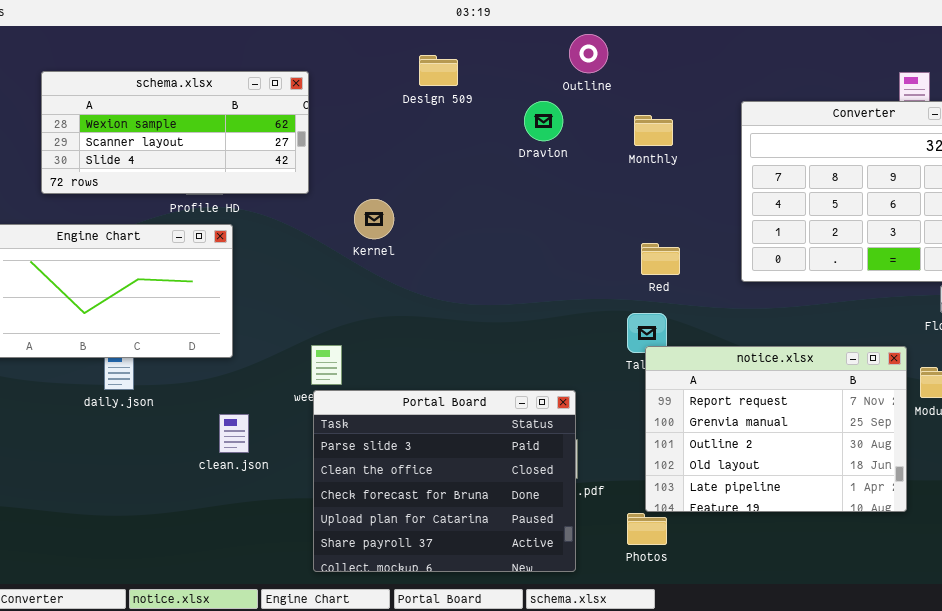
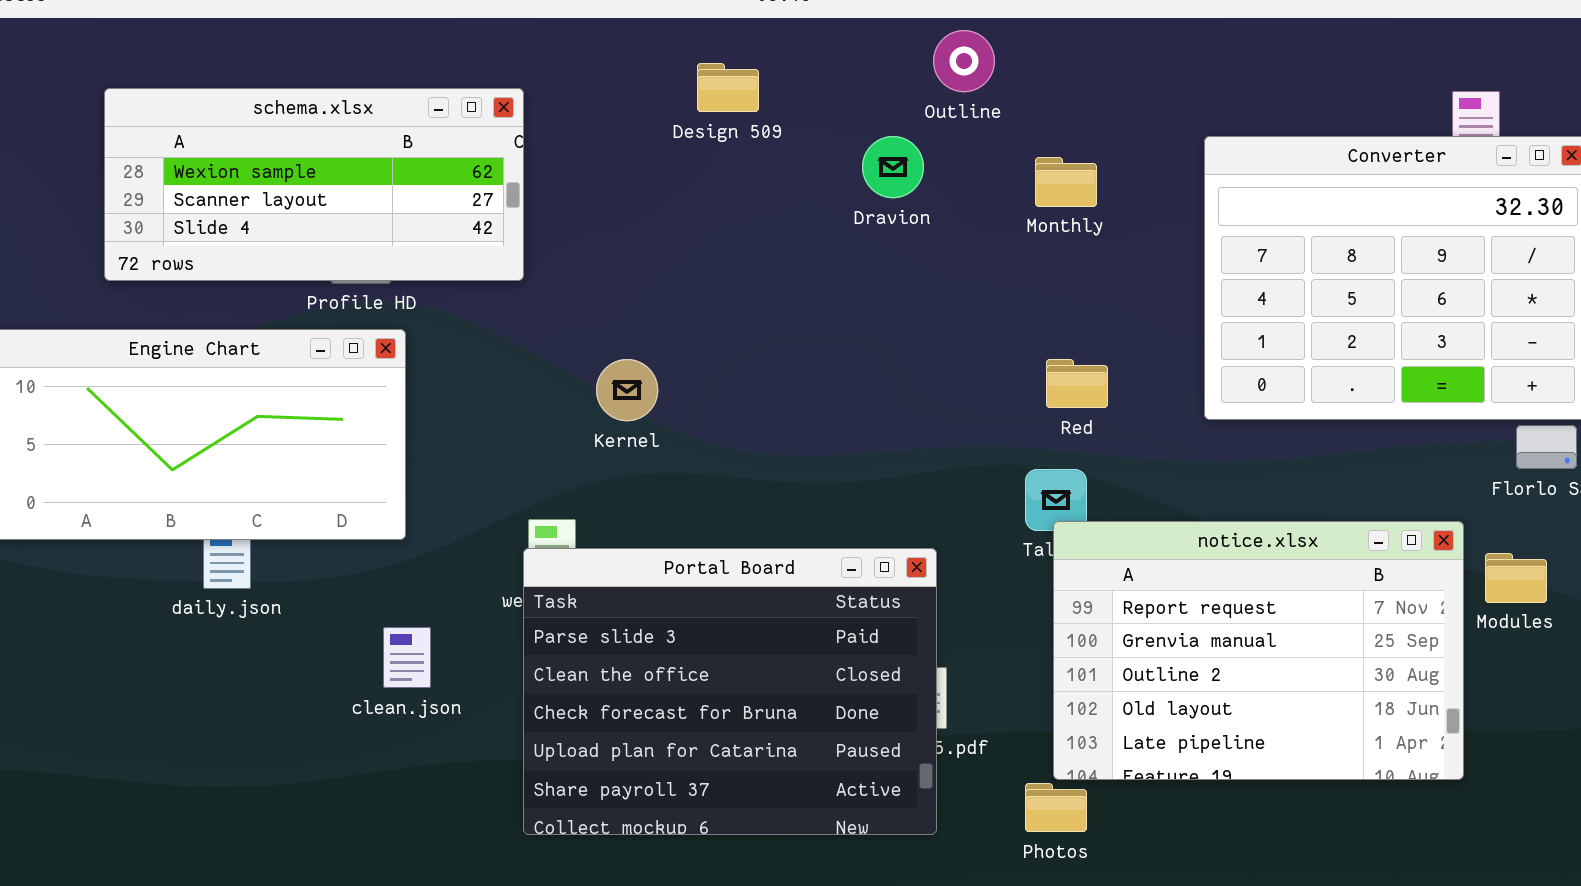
Kernel: [354,199,394,239] -> [596,359,658,421], moved
Portal Board: [313,390,576,572] -> [523,548,937,835], moved

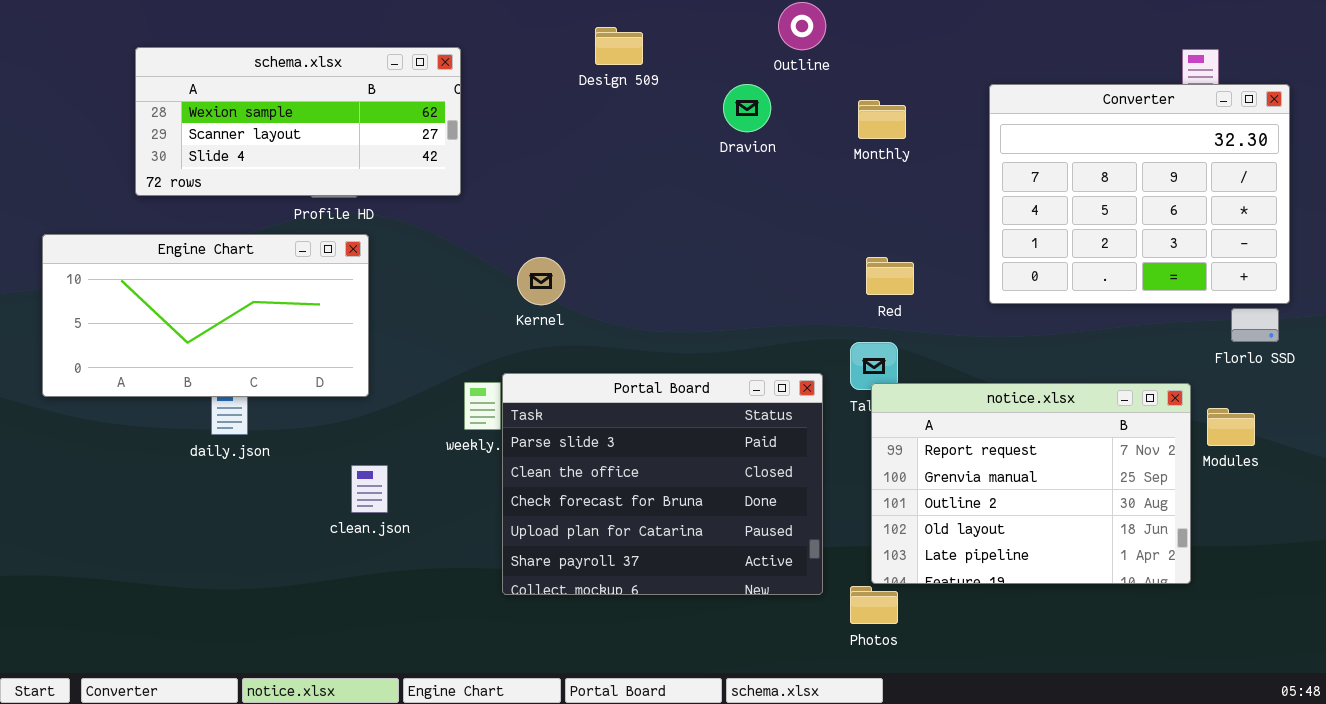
Portal Board: [523,548,937,835] -> [502,373,823,595], moved

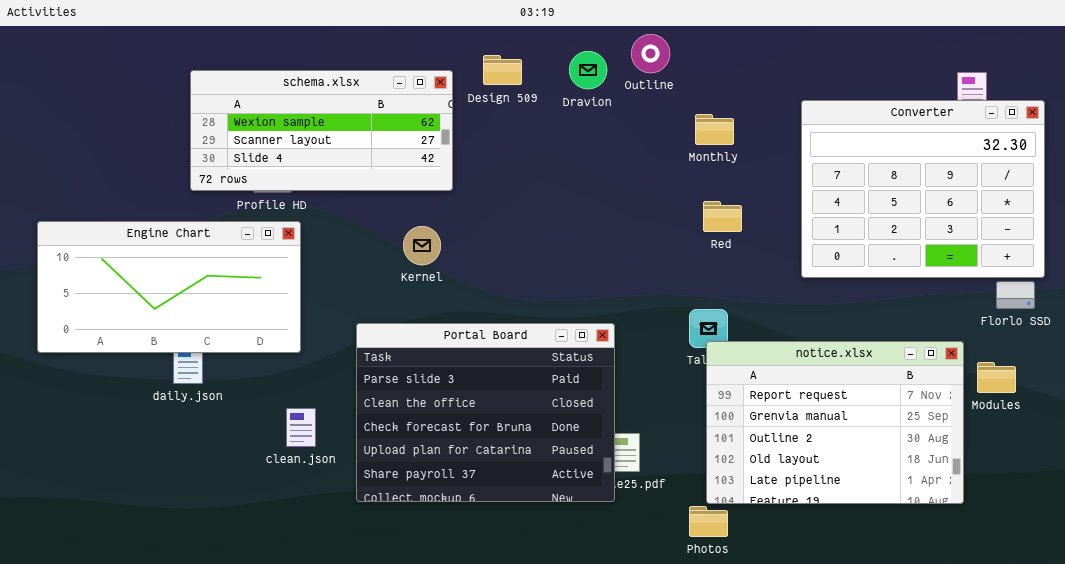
schema.xlsx: [135,47,461,196] -> [190,70,453,191], moved
Dravion: [723,84,771,132] -> [569,51,607,89], moved
Kernel: [517,257,565,305] -> [403,226,441,265], moved
Red: [866,257,914,295] -> [703,201,742,232], moved
Portal Board: [502,373,823,595] -> [356,323,615,502], moved

